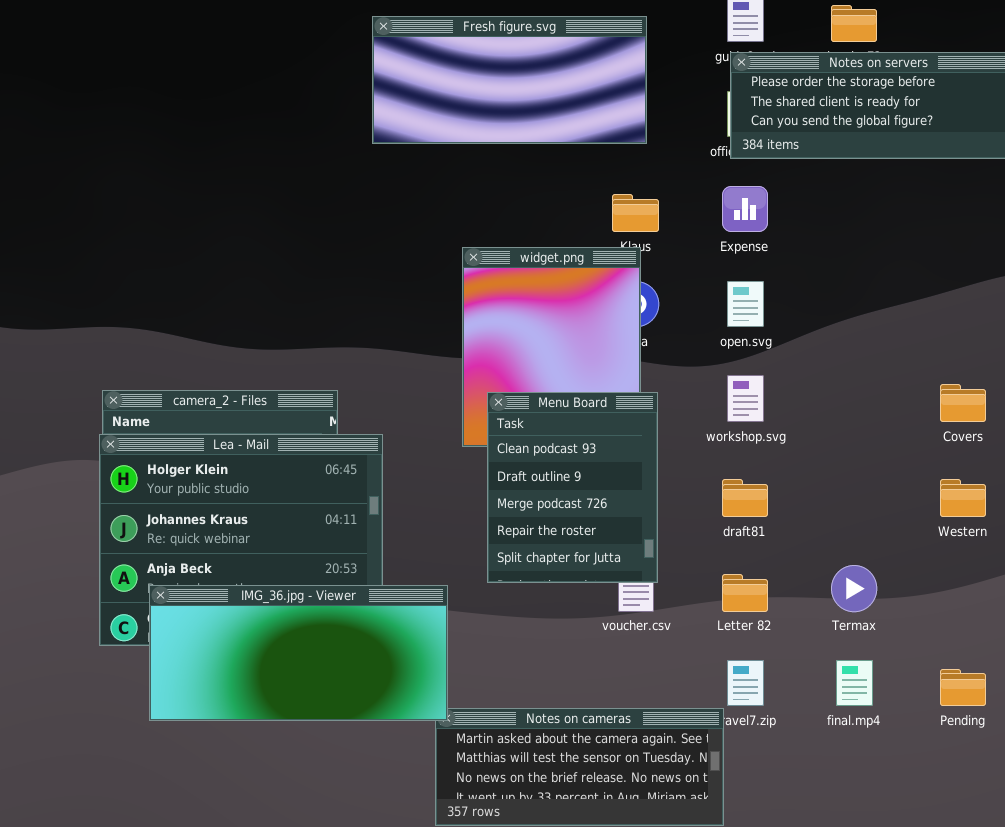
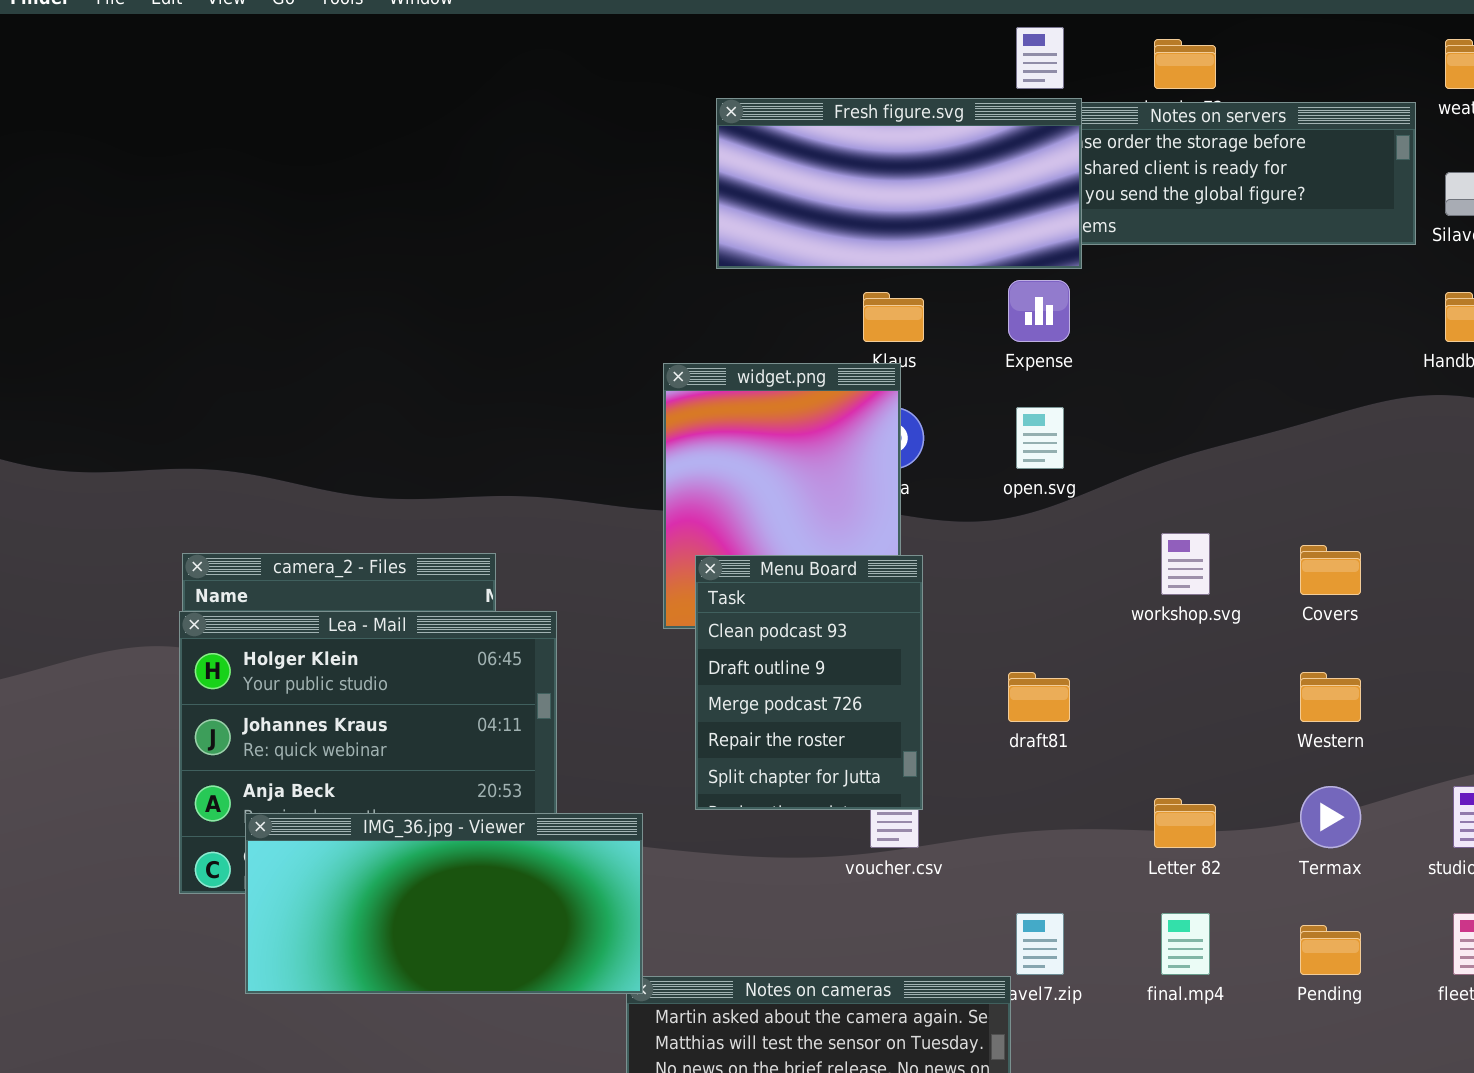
Fresh figure.svg: [372,16,647,144] -> [716,98,1082,269], moved
workshop.svg: [727,375,764,422] -> [1161,533,1210,595], moved
Termax: [831,565,877,612] -> [1300,786,1361,848], moved
Letter 82: [722,574,768,612] -> [1154,798,1216,848], moved

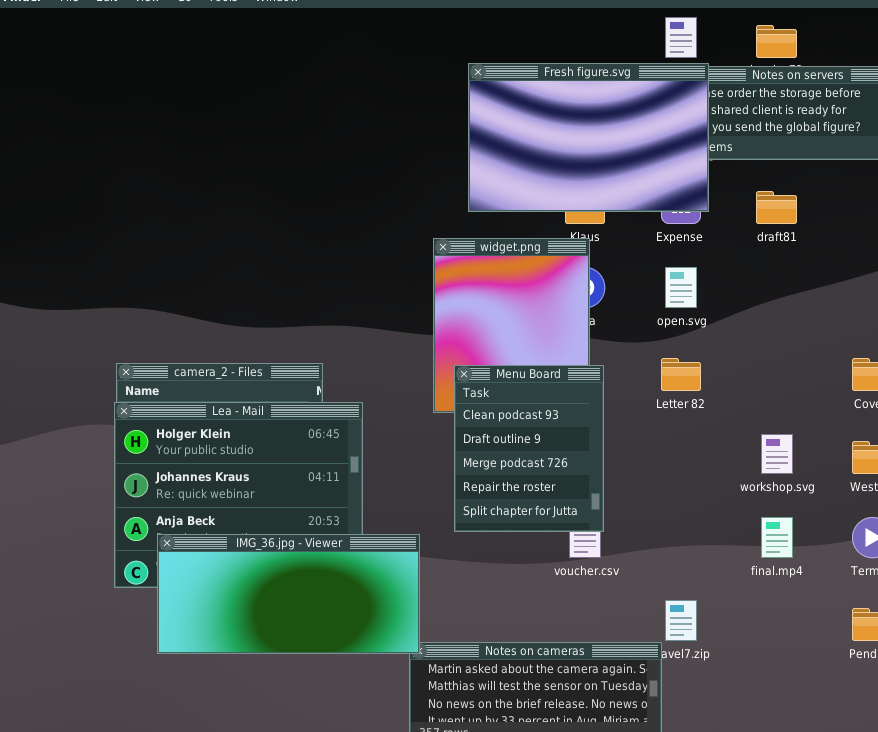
Fresh figure.svg: [716,98,1082,269] -> [468,63,709,212], resized
workshop.svg: [1161,533,1210,595] -> [761,434,793,474], moved
draft81: [1008,672,1070,722] -> [756,191,797,224], moved
Letter 82: [1154,798,1216,848] -> [661,358,701,391], moved
final.mp4: [1161,913,1210,975] -> [761,517,793,558], moved

